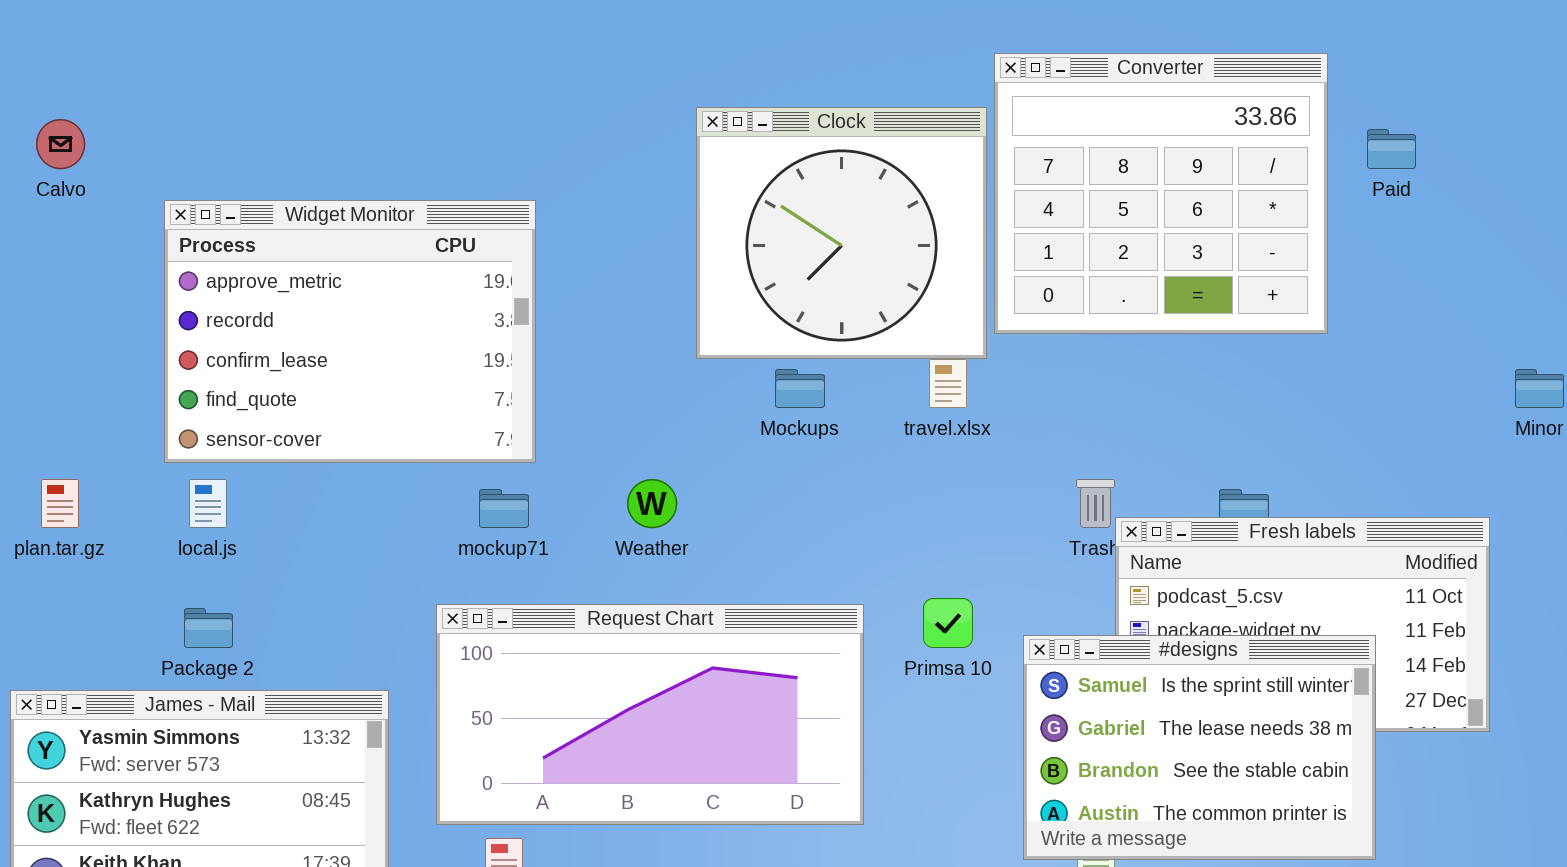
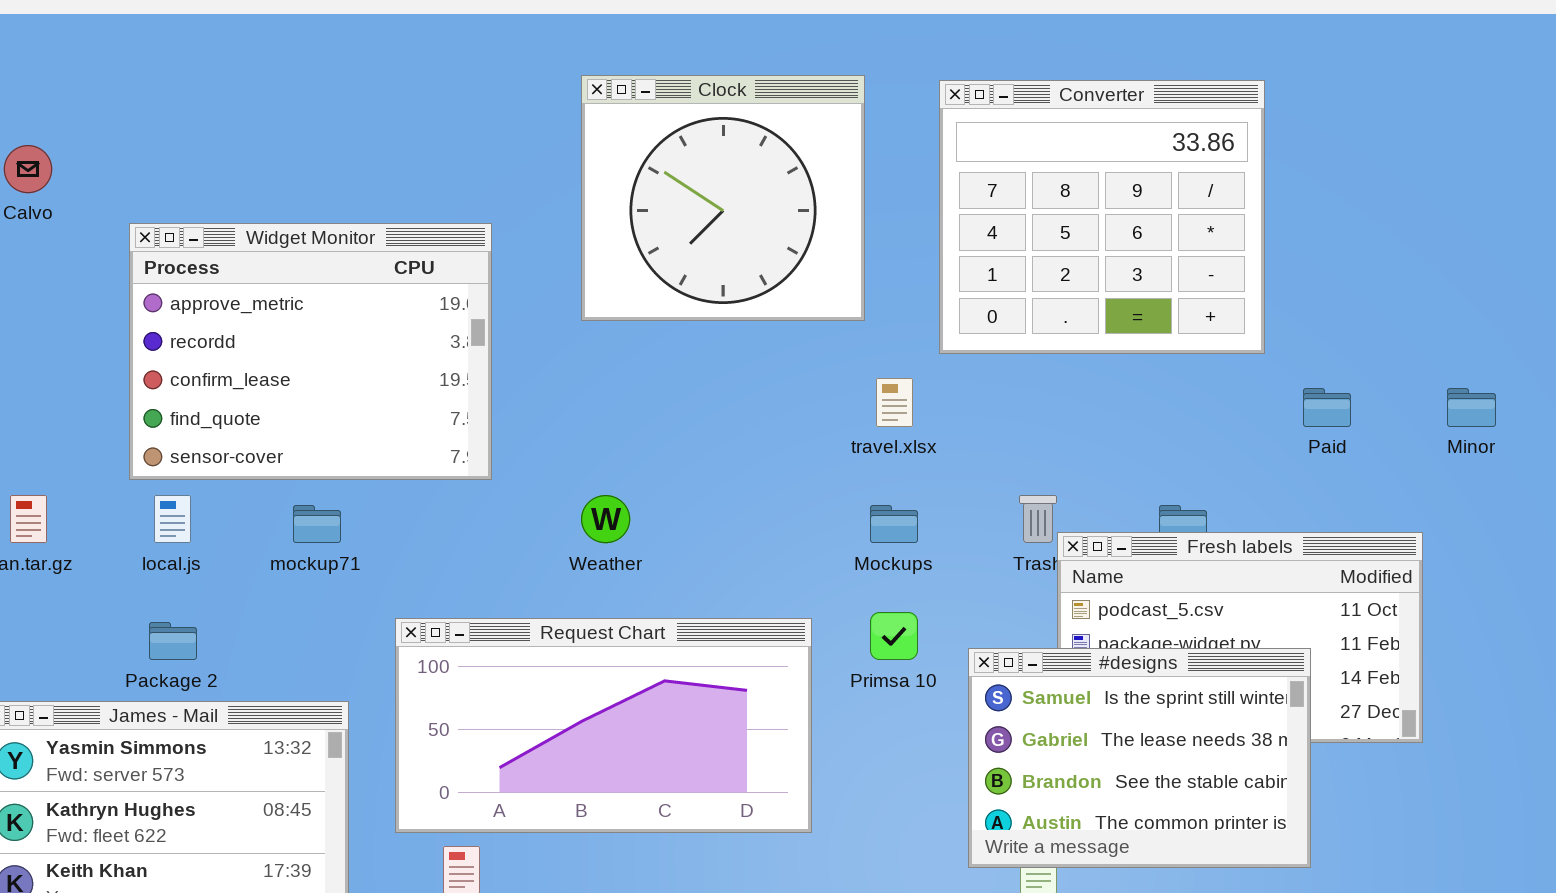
Clock: [696,107,987,359] -> [581,75,865,321], moved
Paid: [1367,129,1416,169] -> [1303,388,1351,427], moved
Mockups: [775,369,825,408] -> [870,505,918,543], moved
mockup71: [479,489,529,528] -> [293,505,341,543], moved

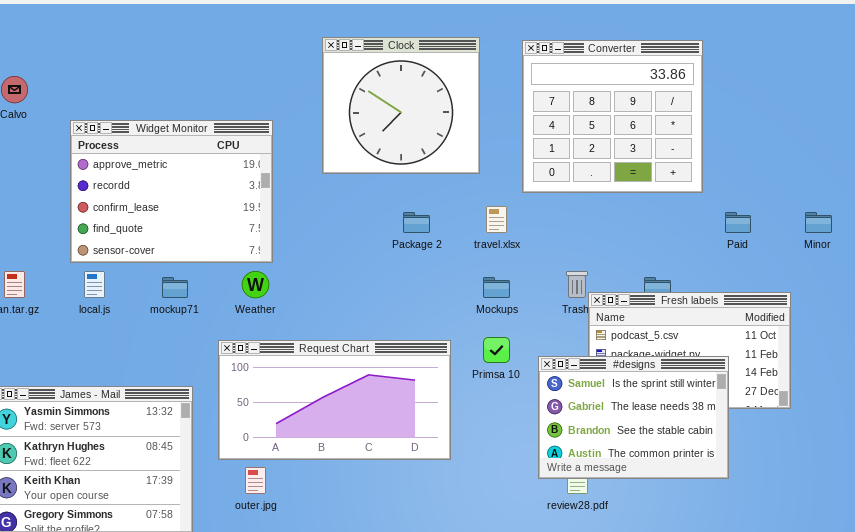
Weather: [581,495,630,543] -> [242,271,269,298], moved
Package 2: [149,622,197,660] -> [403,212,430,233], moved

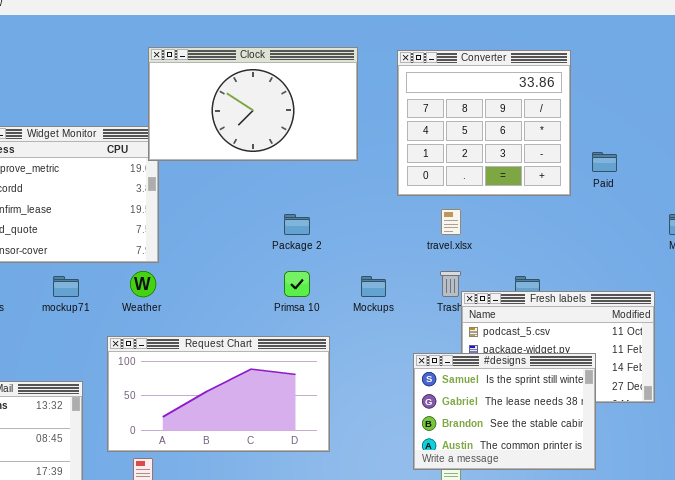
Clock: [322,37,480,174] -> [148,47,358,161], resized
travel.xlsx: [486,206,507,233] -> [441,209,461,235], moved
Paid: [725,212,751,233] -> [592,152,617,172], moved
Primsa 10: [483,337,510,363] -> [284,271,310,297], moved

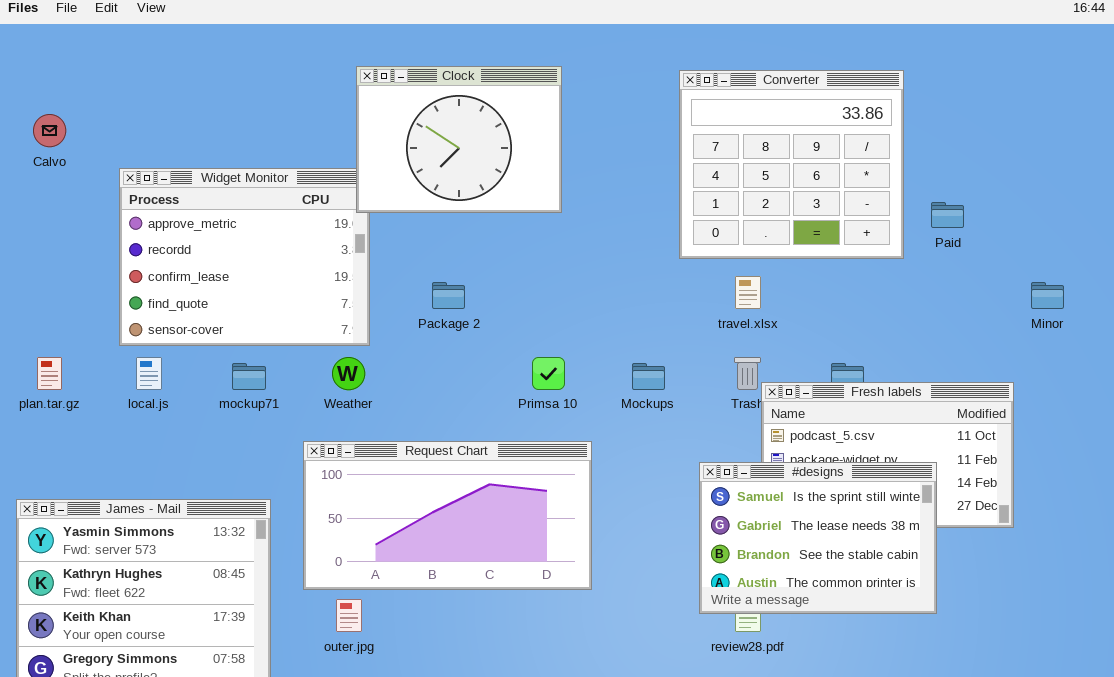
Clock: [148,47,358,161] -> [356,66,562,213], resized
Package 2: [284,214,310,235] -> [432,282,465,309], moved

